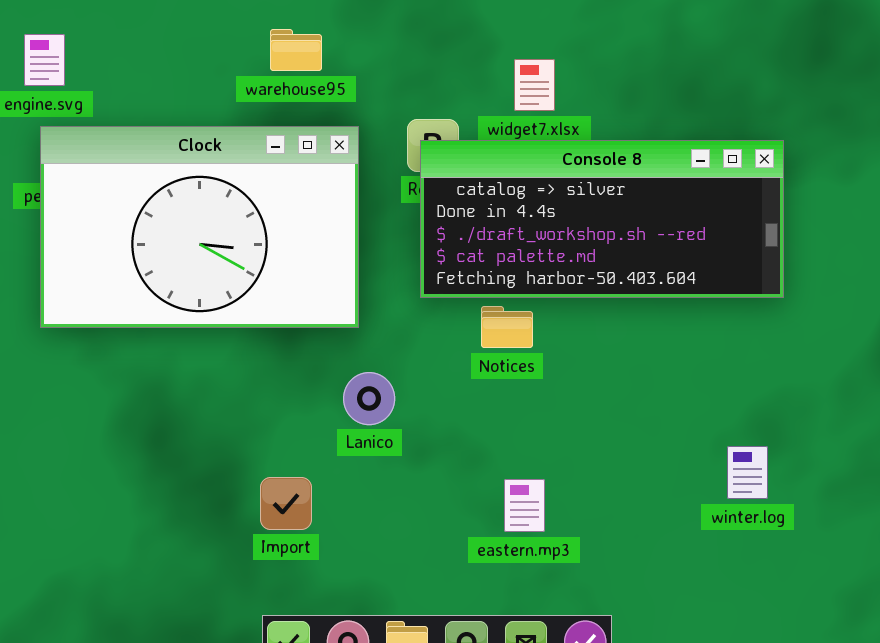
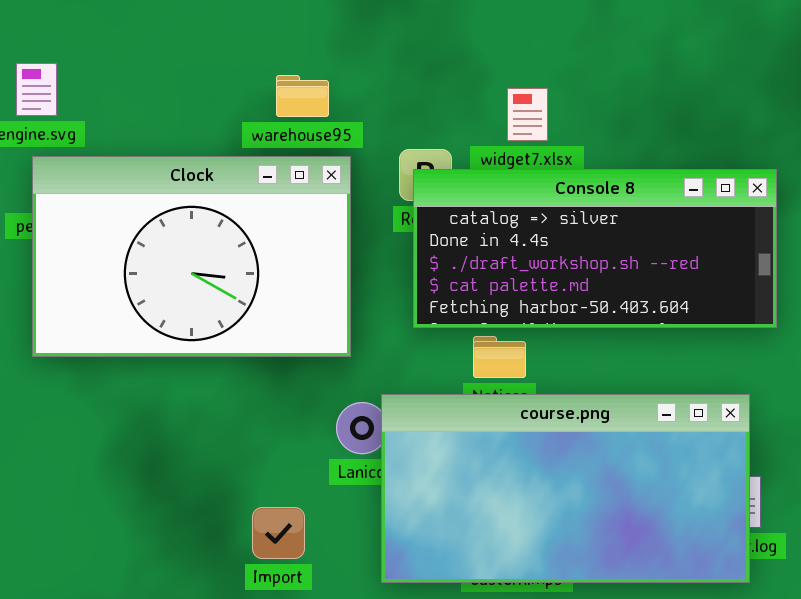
warehouse95: [270,29,322,71] -> [276,75,329,117], moved
course.png: none -> [381,394,750,583], opened

